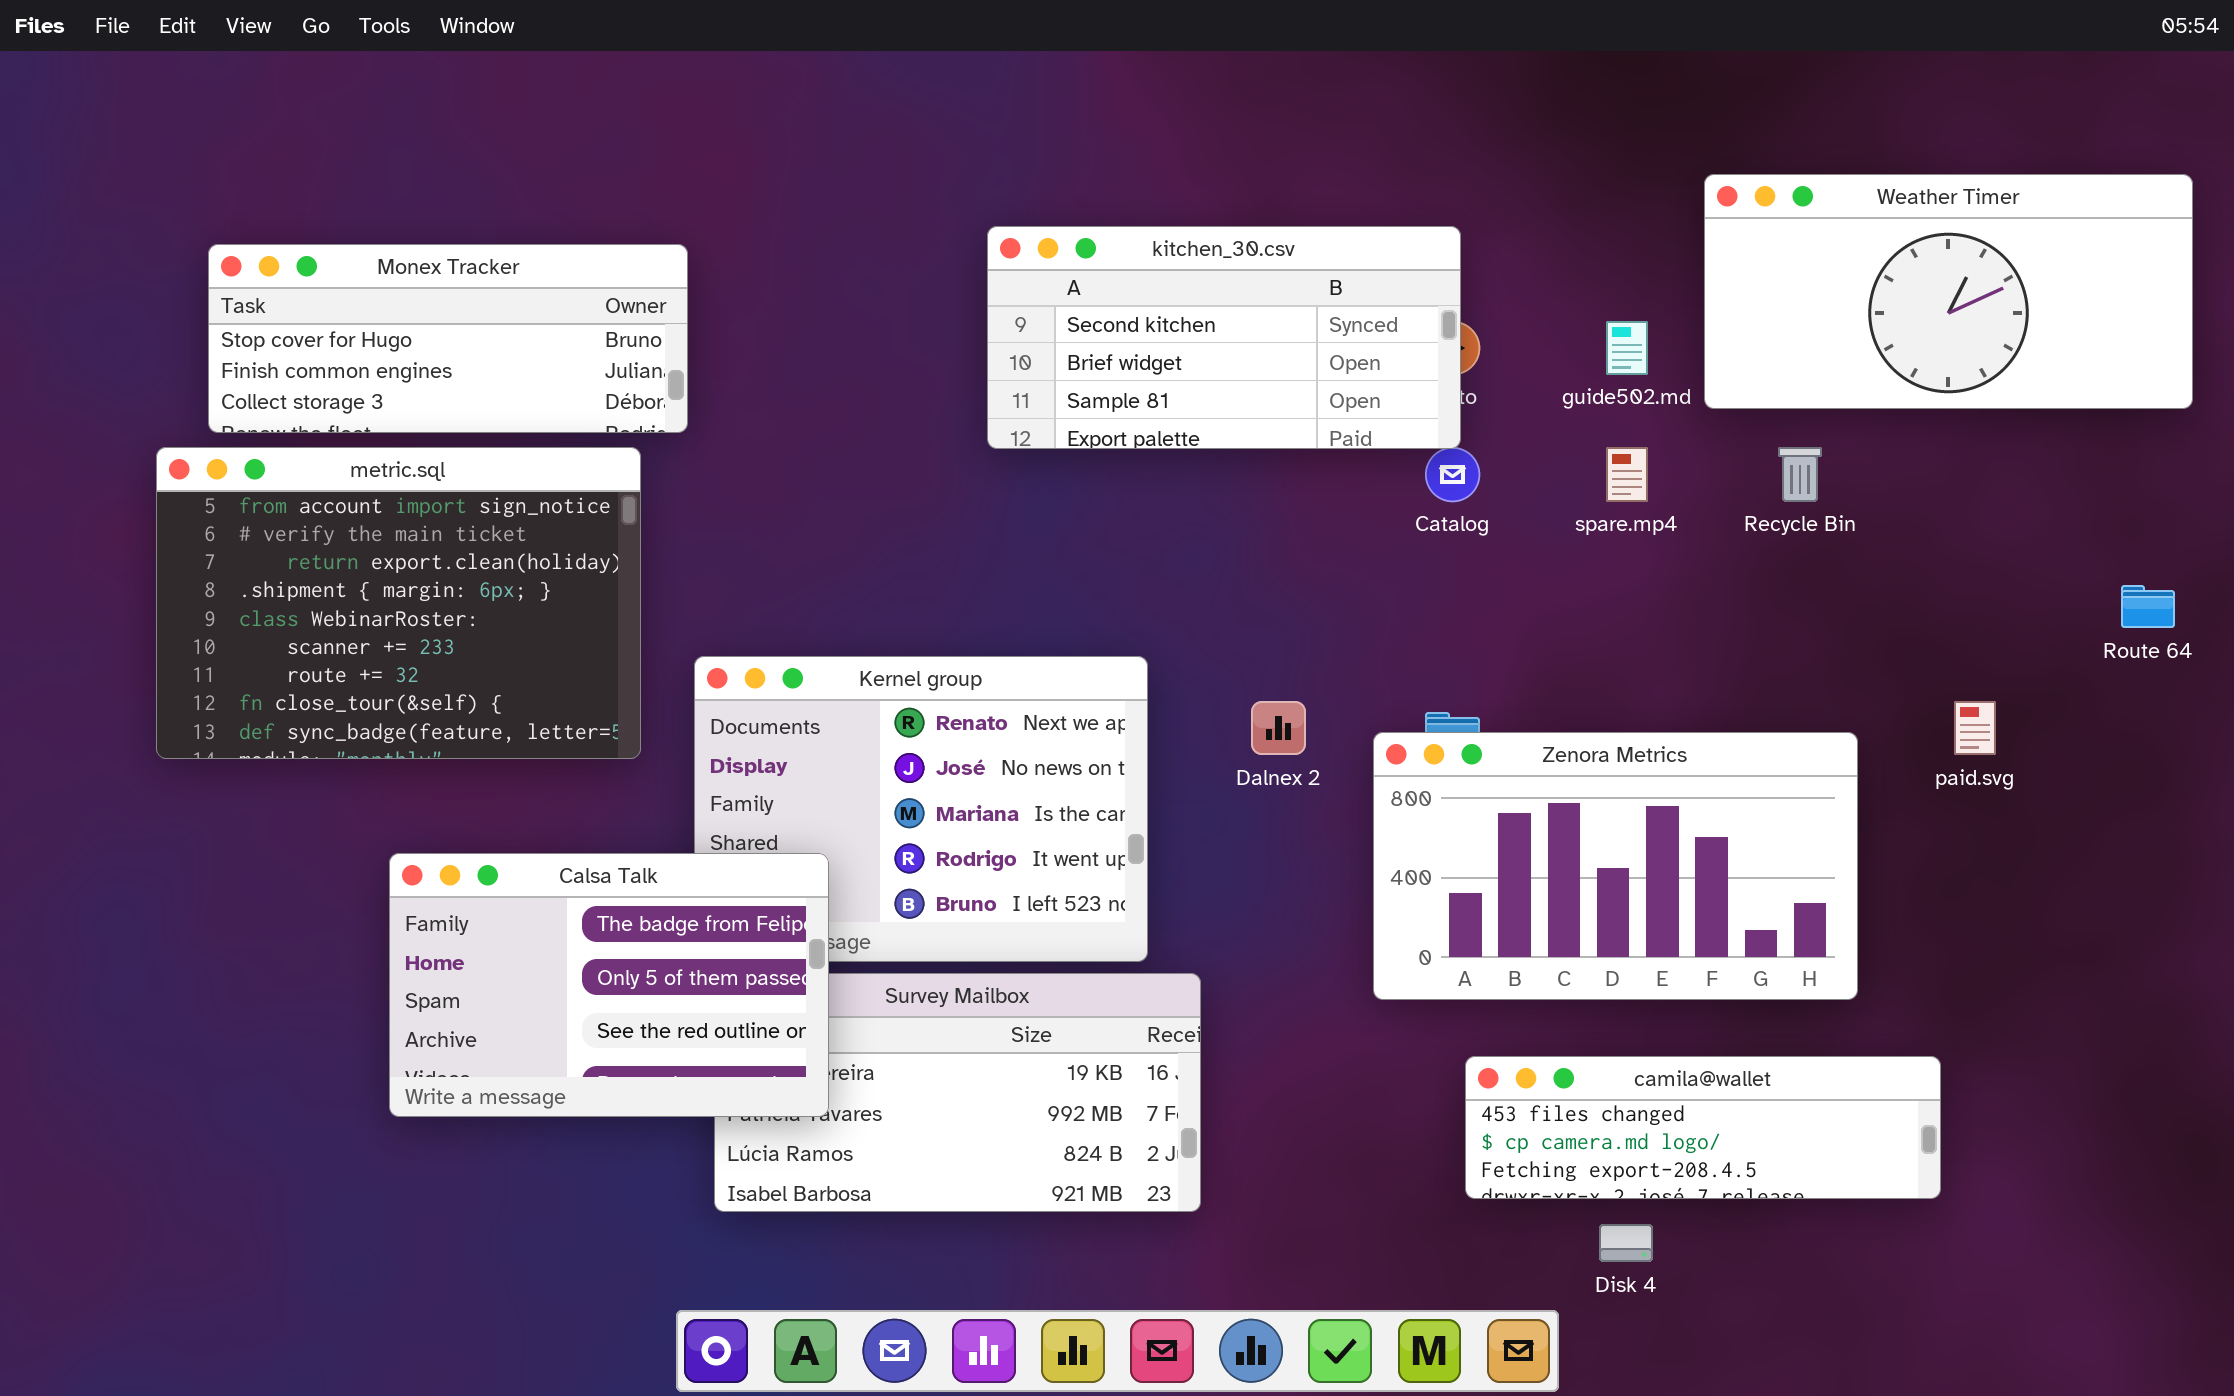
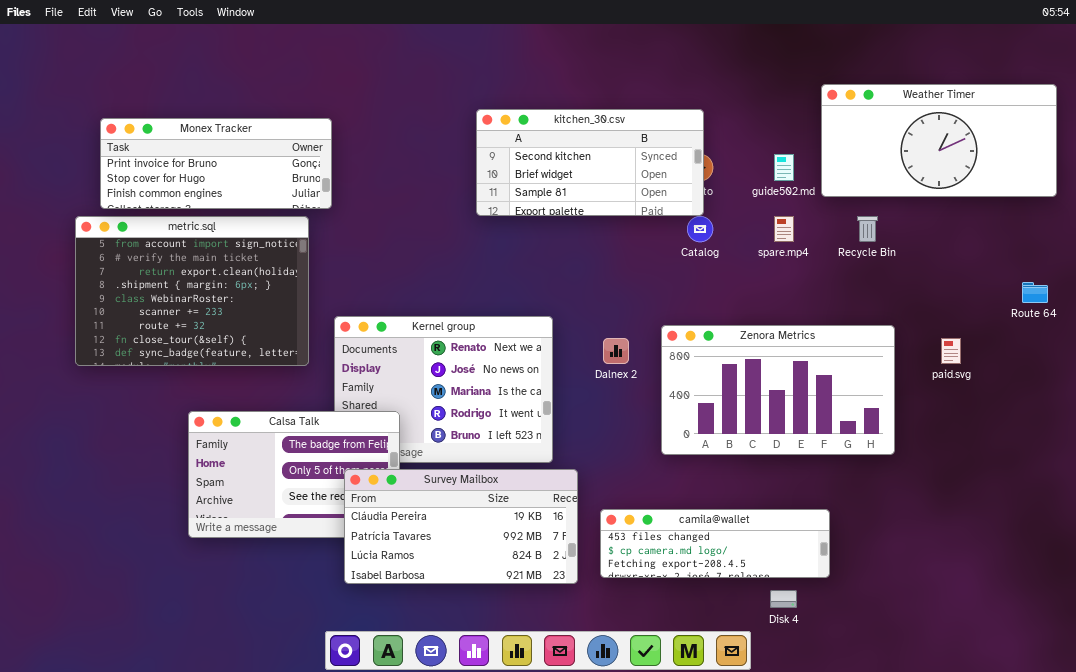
Monex Tracker: [208,244,688,433] -> [100,118,332,209], scrolled up 1 row
Zenora Metrics: [1373,732,1858,1000] -> [661,325,895,455], moved
Survey Mailbox: [714,973,1201,1212] -> [344,469,578,584], raised
camila@wallet: [1465,1056,1941,1199] -> [600,509,830,578], moved

